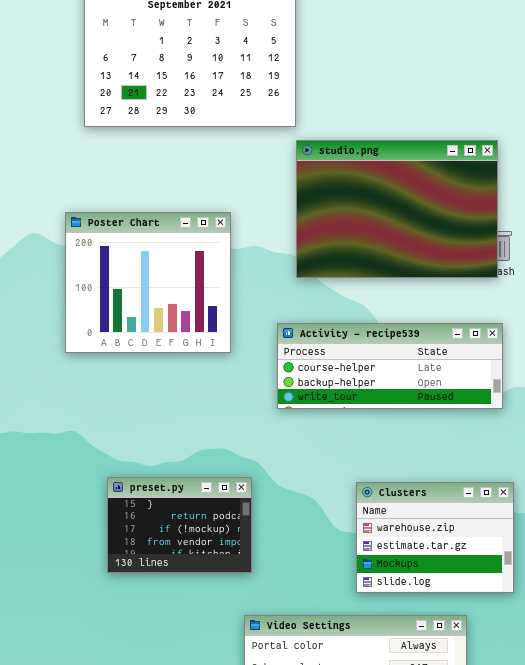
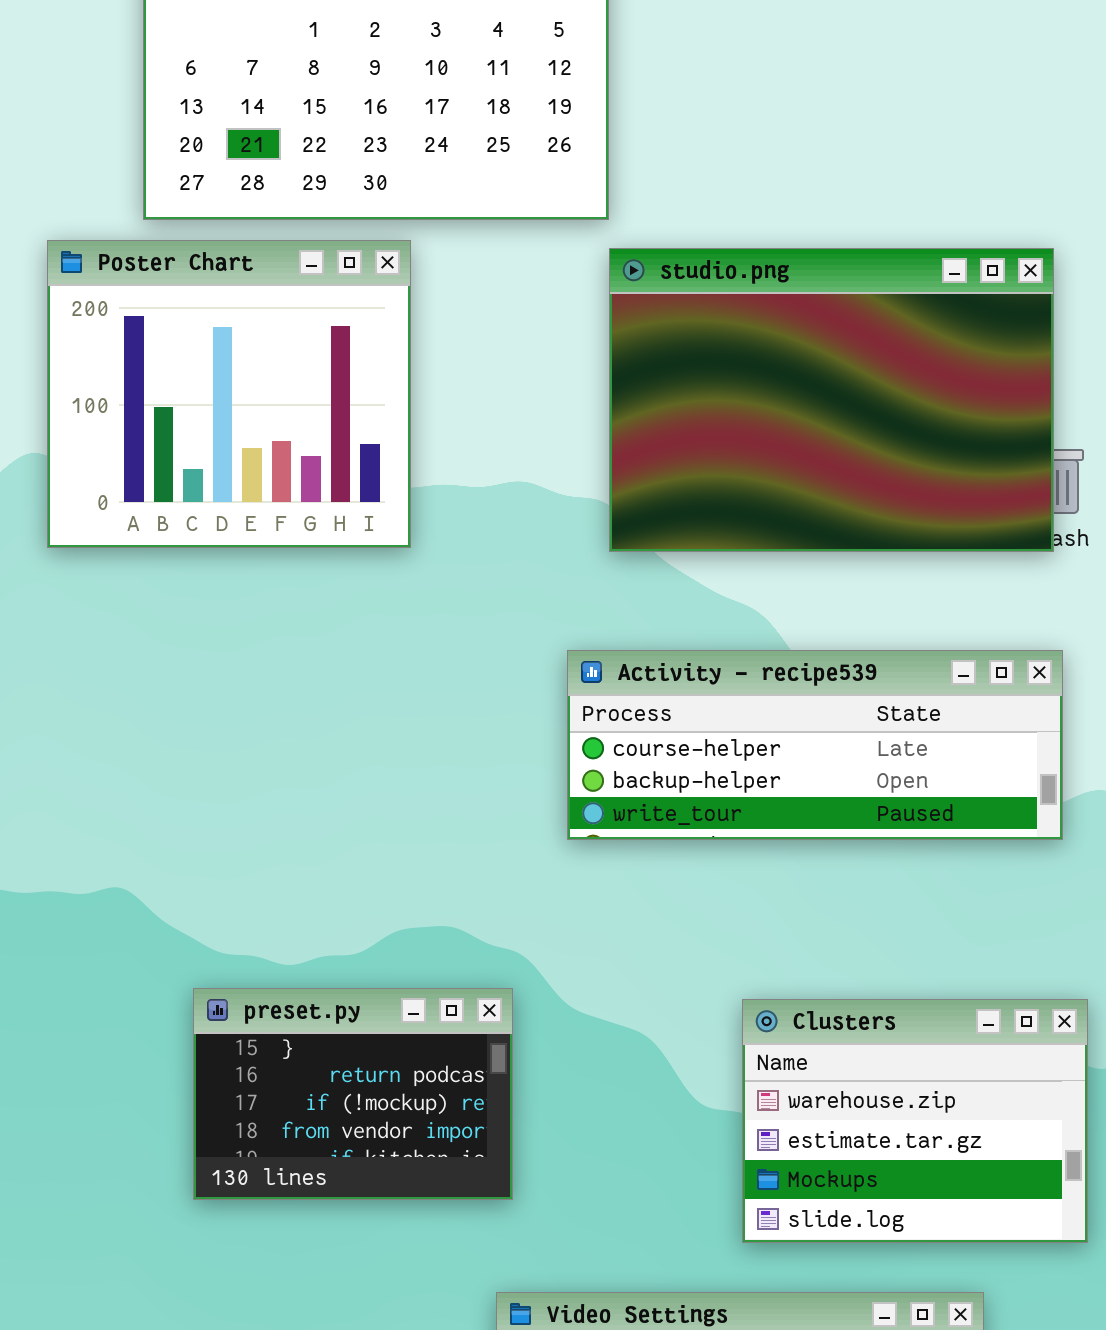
Poster Chart: [65,212,231,353] -> [47,240,411,548], moved

